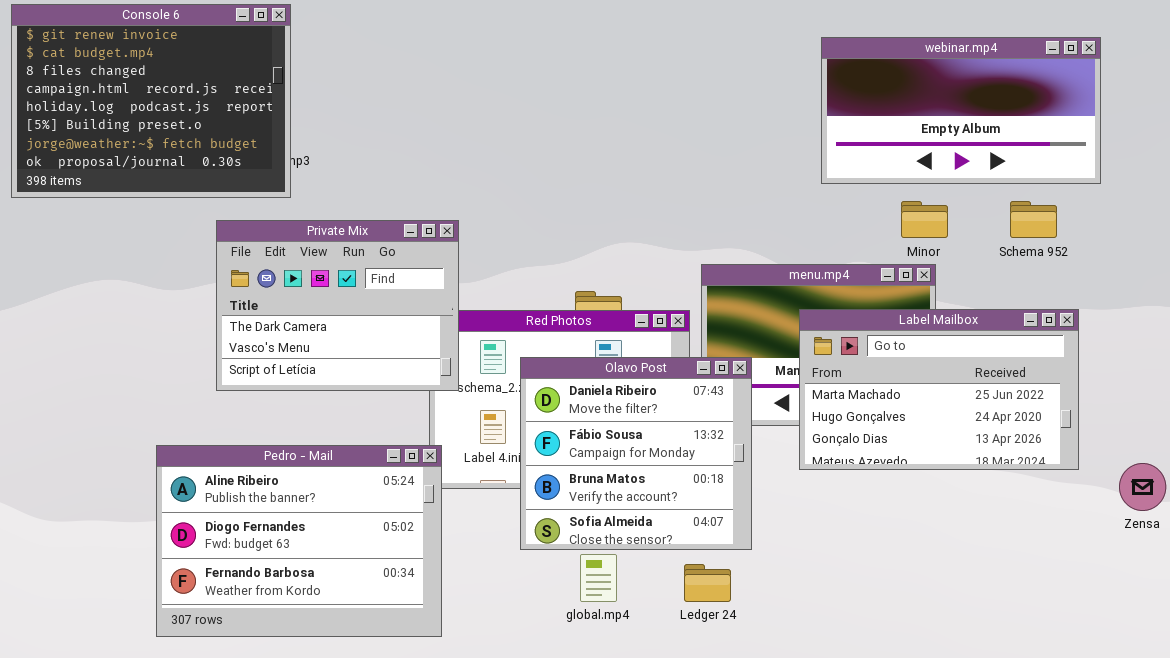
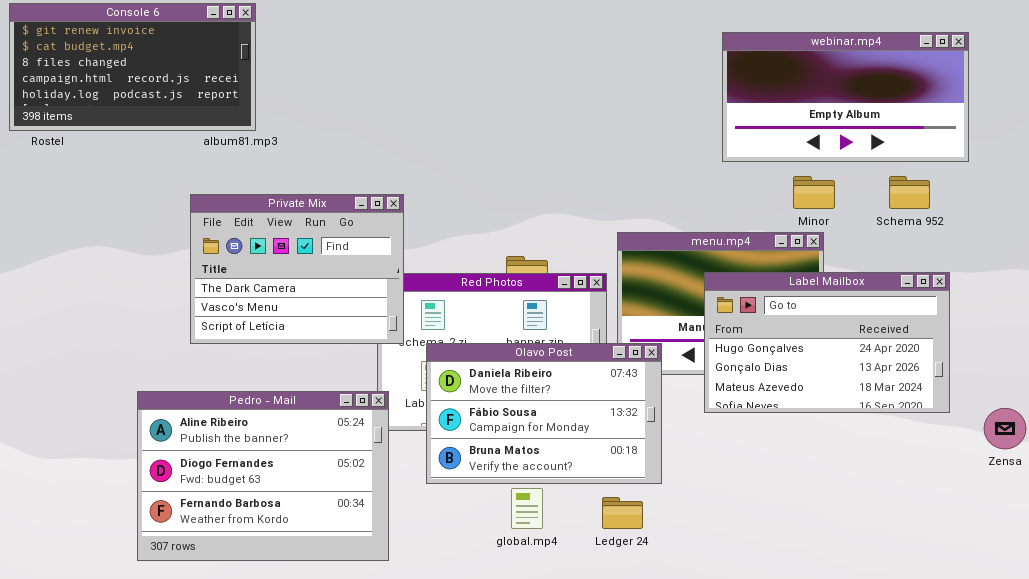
Console 6: [11,4,291,198] -> [9,3,256,131], resized
Label Mailbox: [799,309,1079,470] -> [704,272,950,413], scrolled down 1 row
Olavo Post: [520,357,752,550] -> [426,343,662,484], resized

